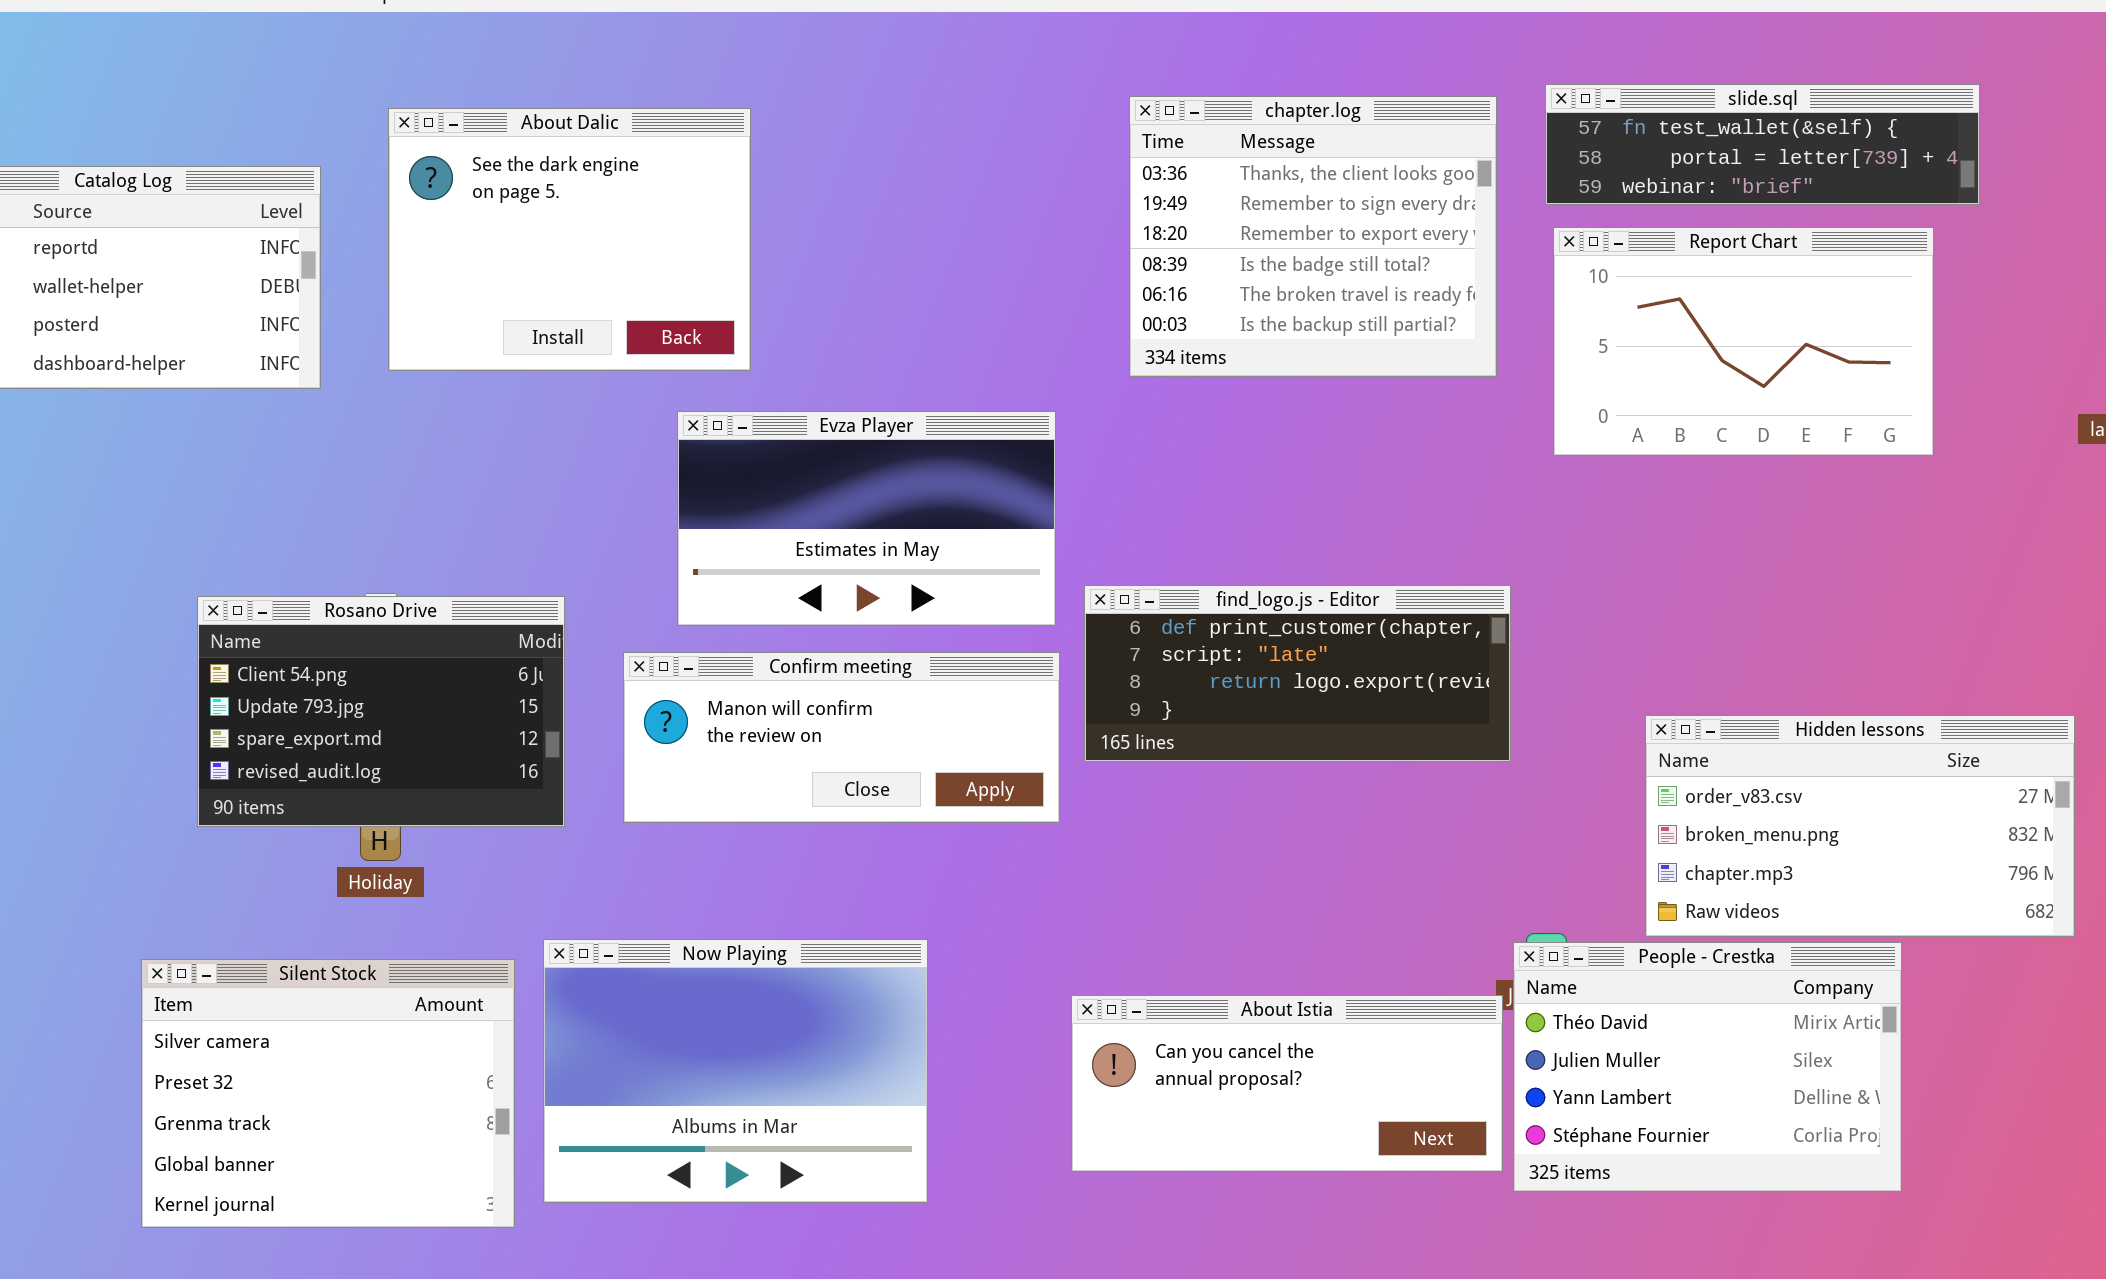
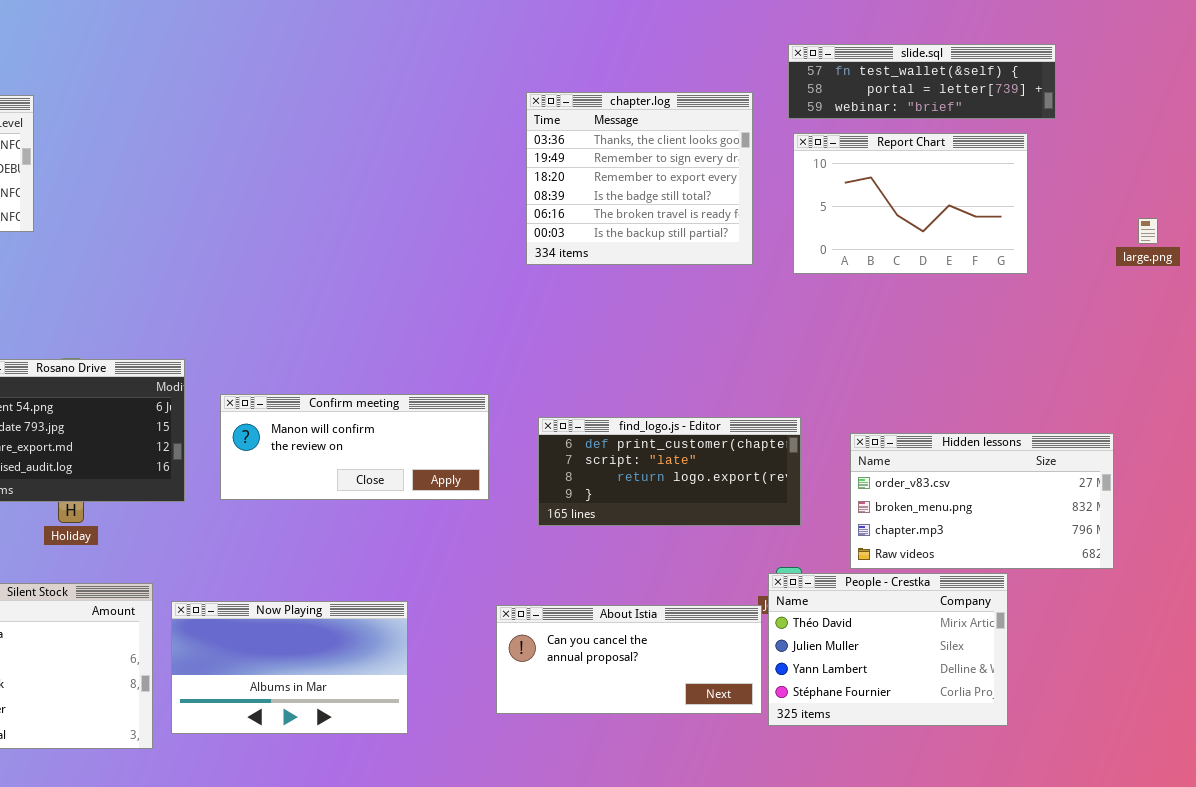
chapter.log: [1129,96,1497,377] -> [526,92,753,265], moved
About Dalic: [388,108,751,371] -> none, closed
Evza Player: [677,411,1056,626] -> none, closed
find_logo.js - Editor: [1084,585,1511,762] -> [538,417,801,526], moved
Now Playing: [543,939,928,1203] -> [171,601,408,734], resized

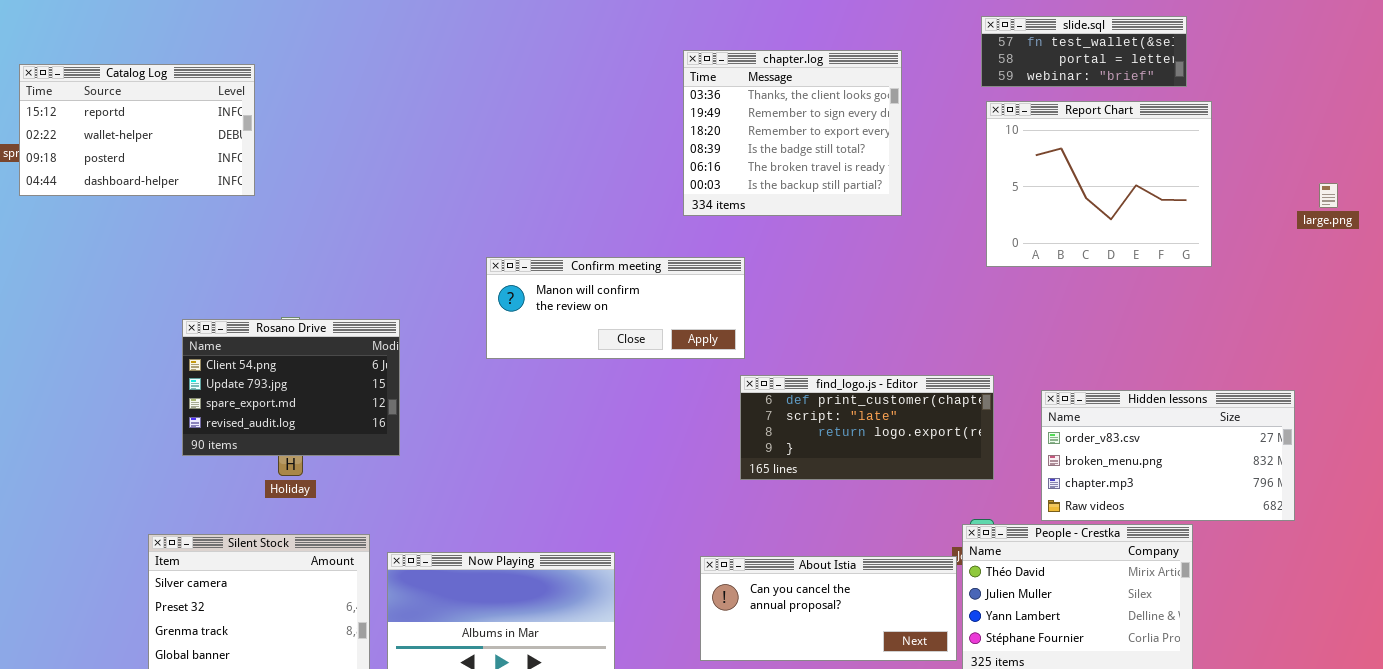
slide.sql: [788,44,1056,119] -> [981,16,1187,87], resized
chapter.log: [526,92,753,265] -> [683,50,902,216], moved
Report Chart: [793,133,1028,274] -> [986,101,1212,267], resized
Confirm meeting: [220,394,489,500] -> [486,257,745,359], moved

